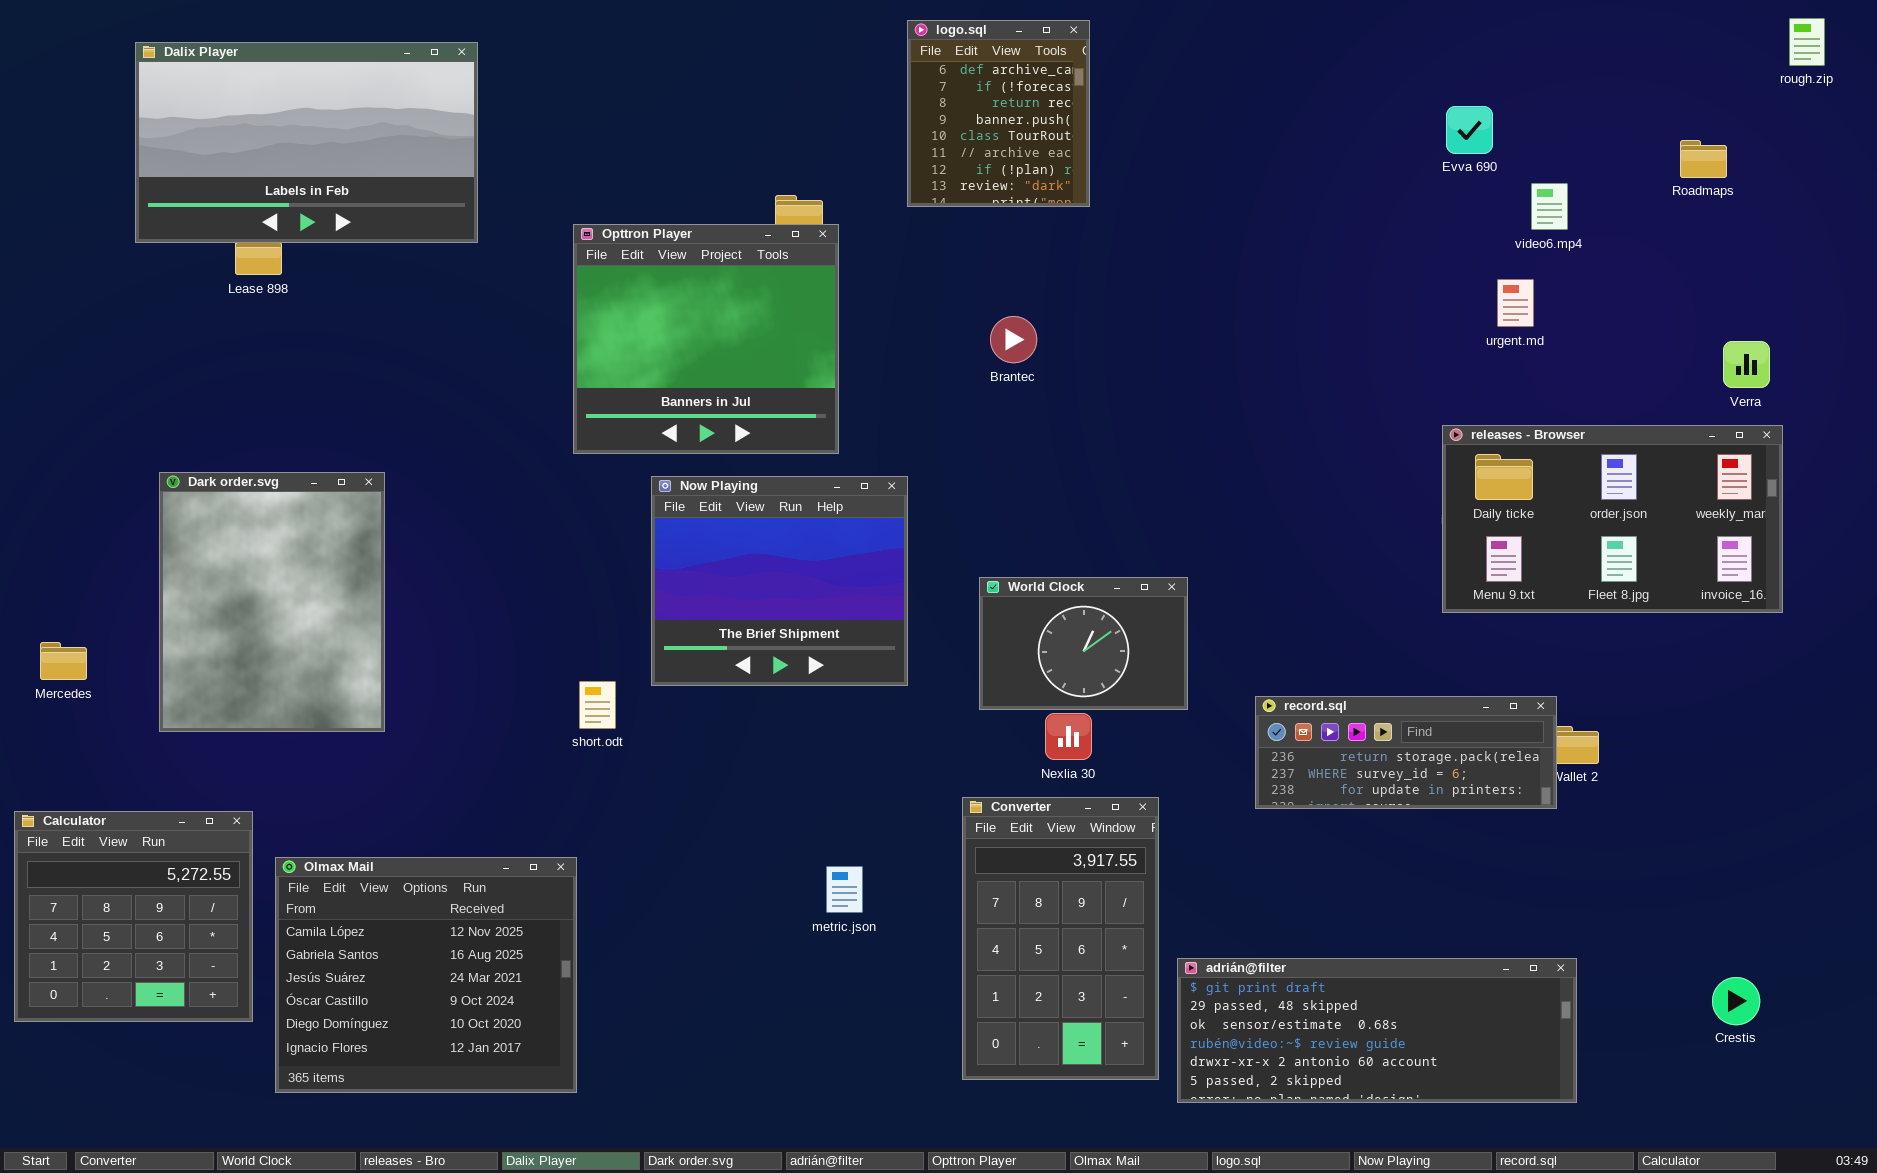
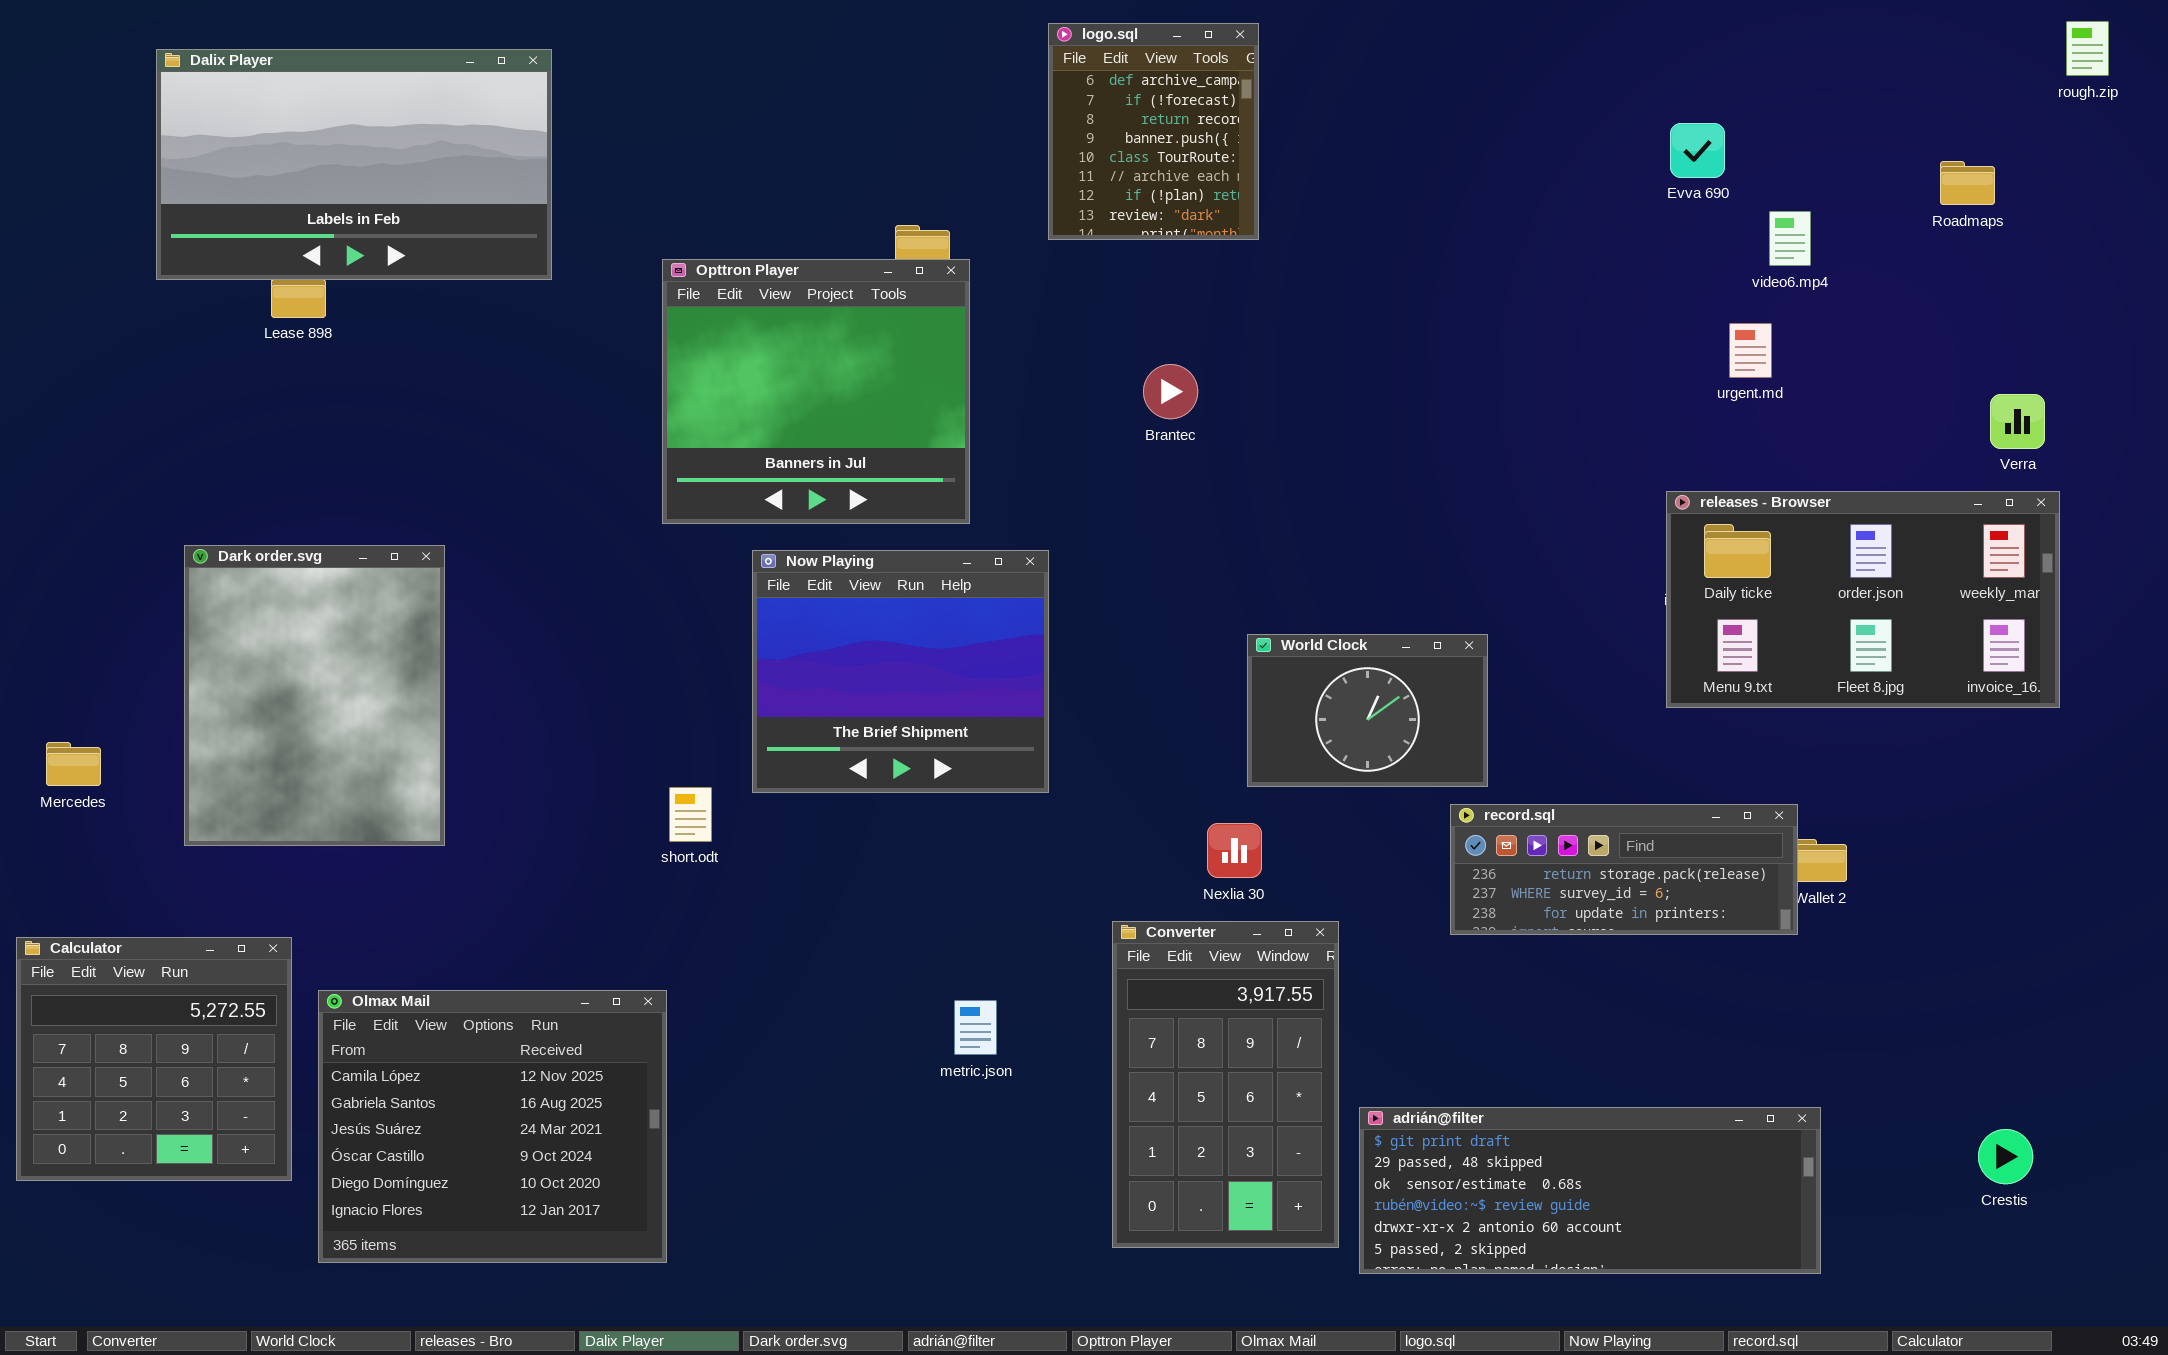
World Clock: [979,577,1188,710] -> [1247,634,1488,787], moved

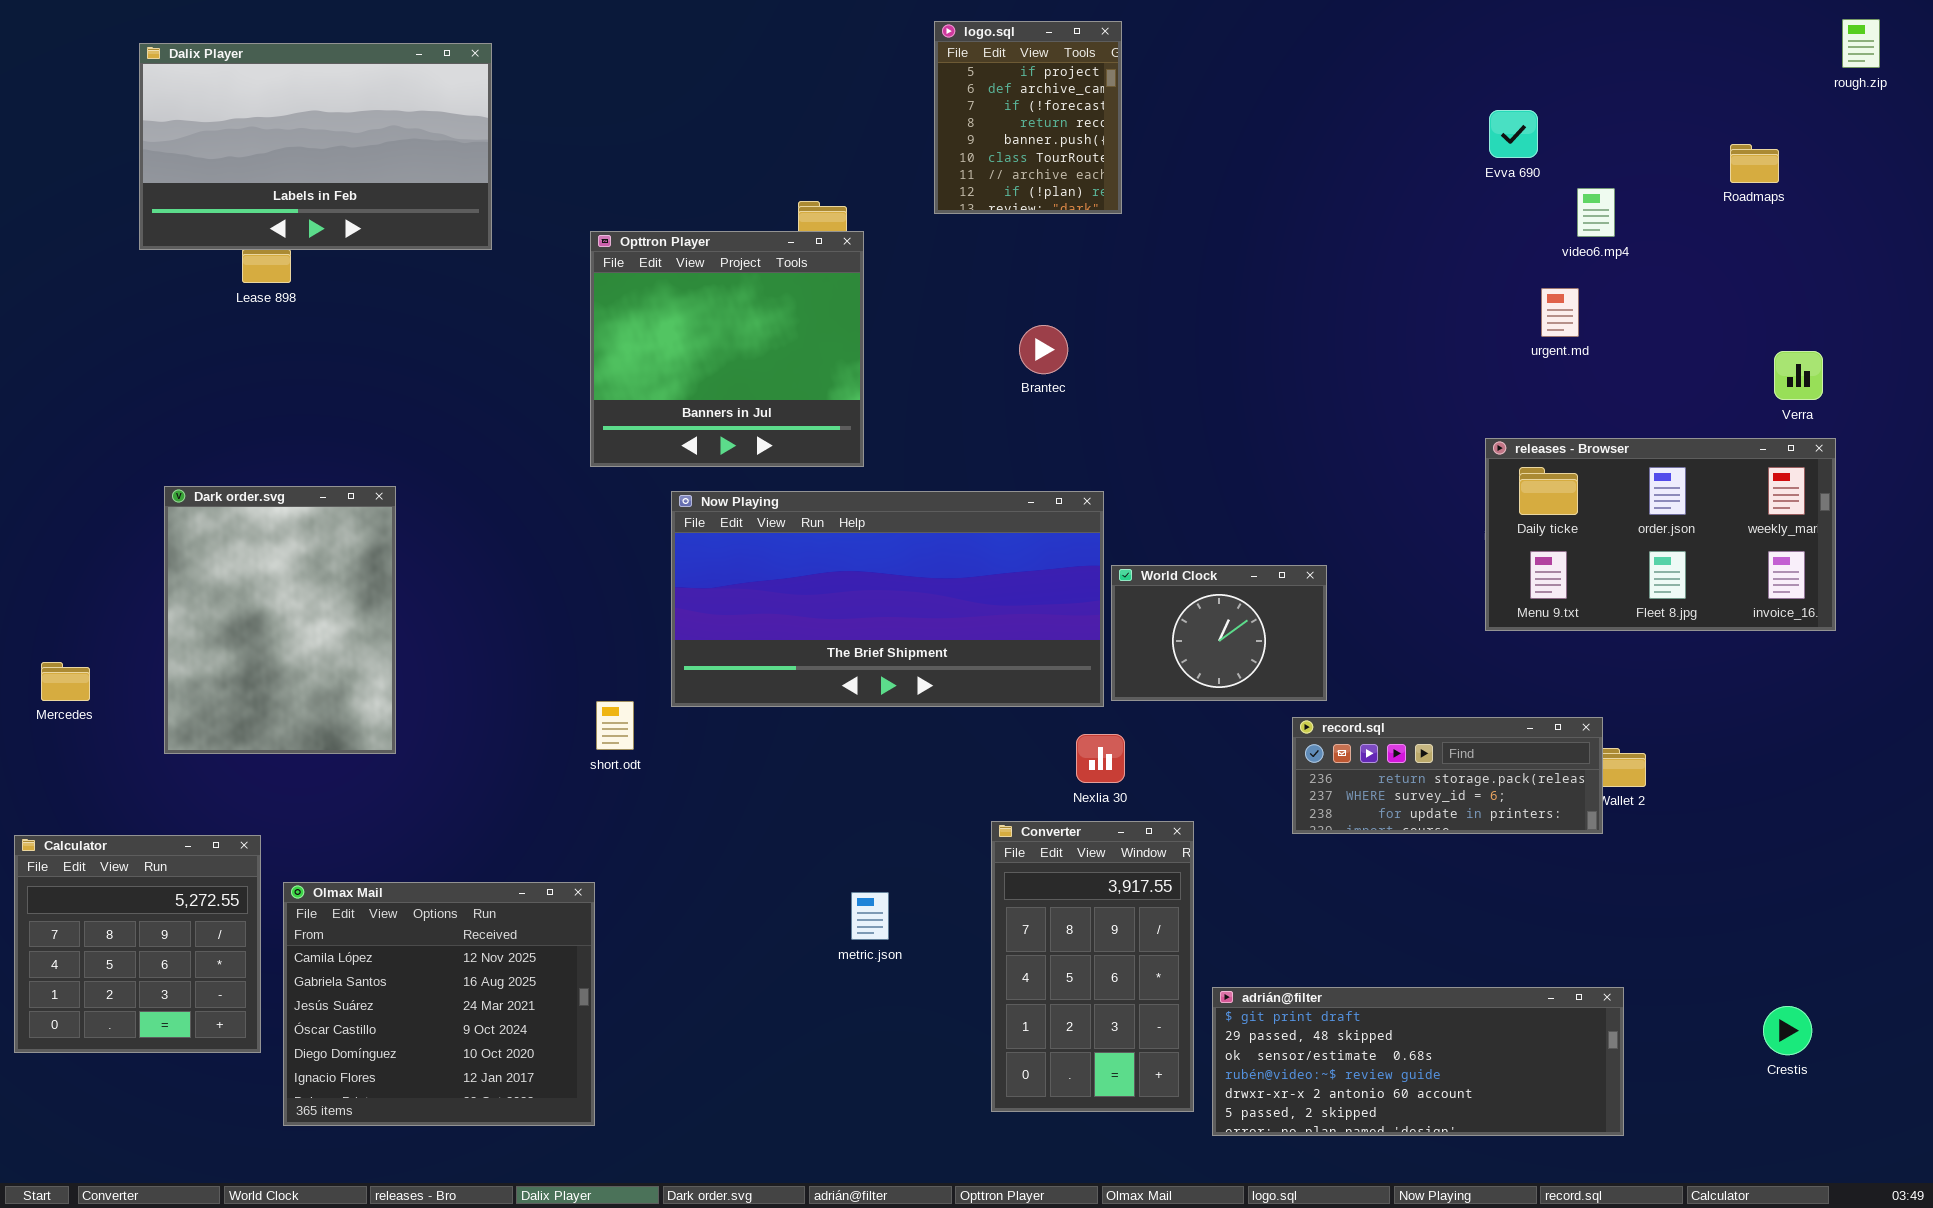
logo.sql: [1048,23,1259,240] -> [934,21,1122,214], scrolled up 1 row
Now Playing: [752,550,1049,793] -> [671,491,1104,707], resized

